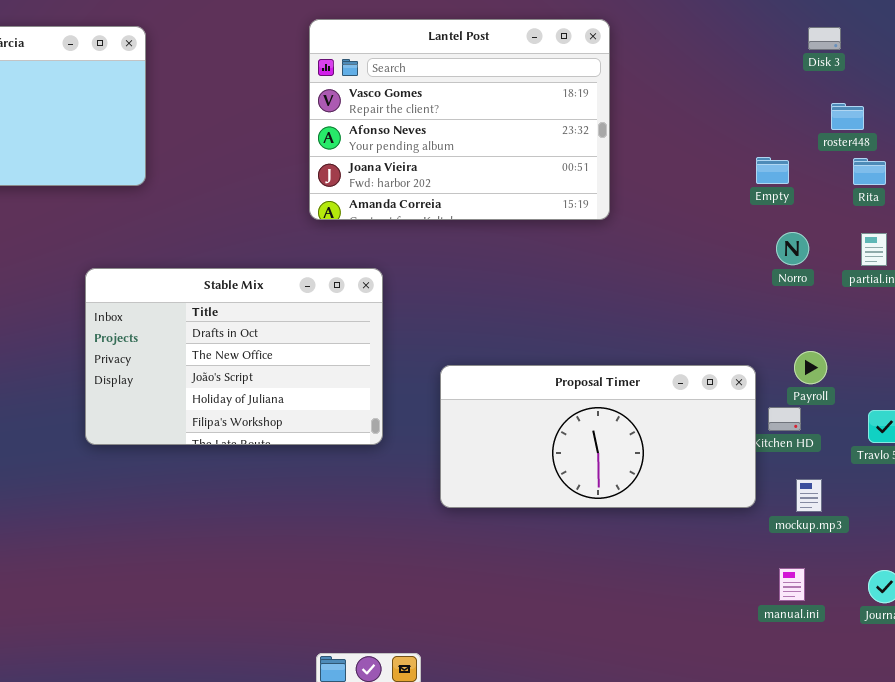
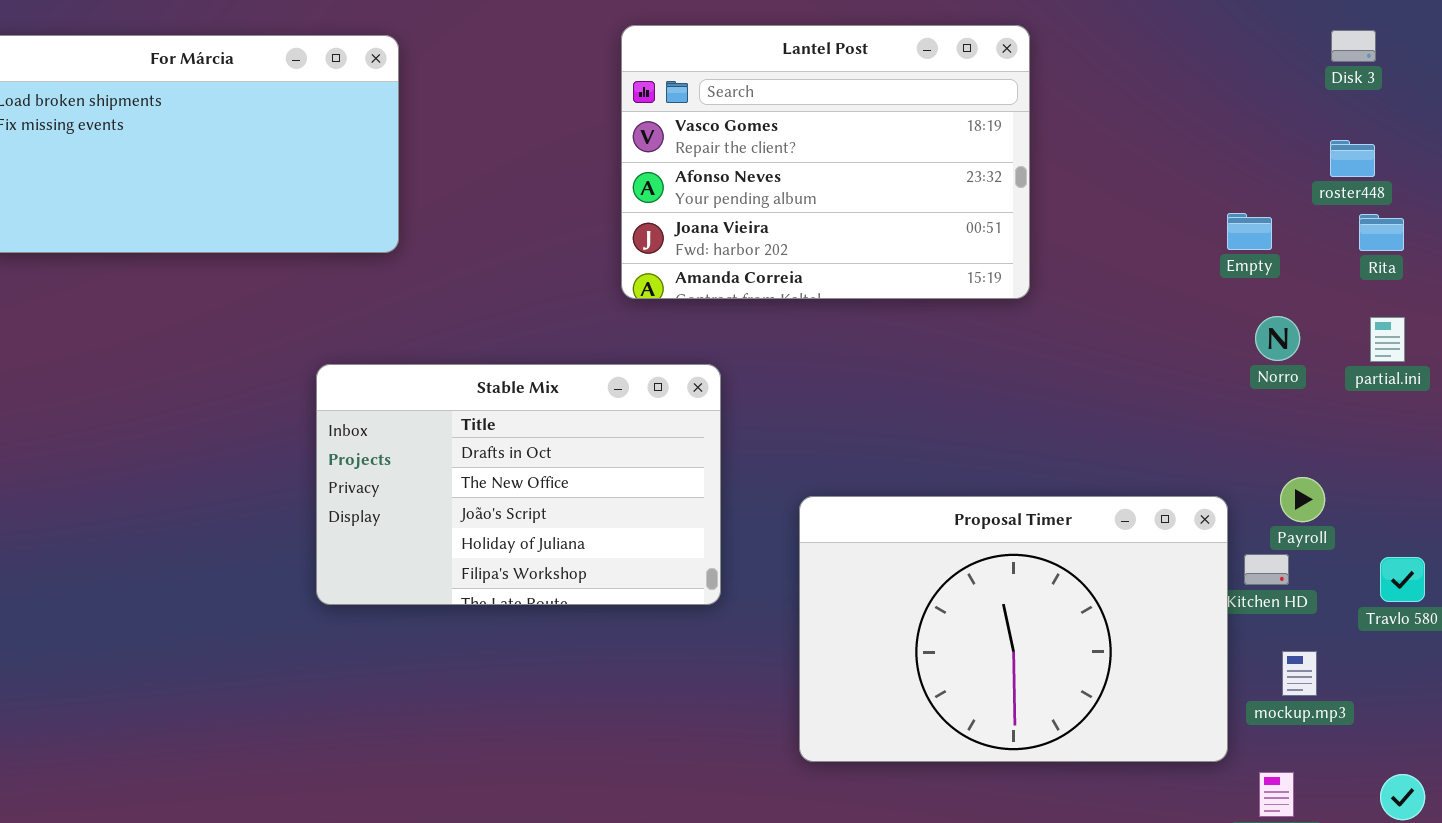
Disk 3: [808,27,841,50] -> [1331,30,1376,62], moved
Proposal Timer: [440,365,756,508] -> [799,496,1228,762], resized

